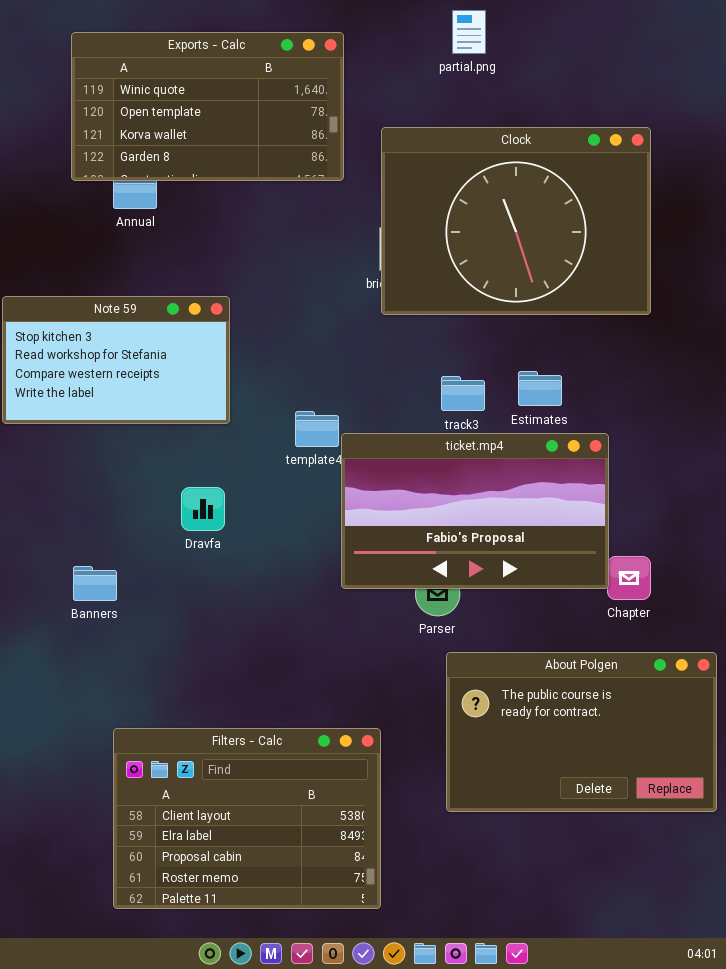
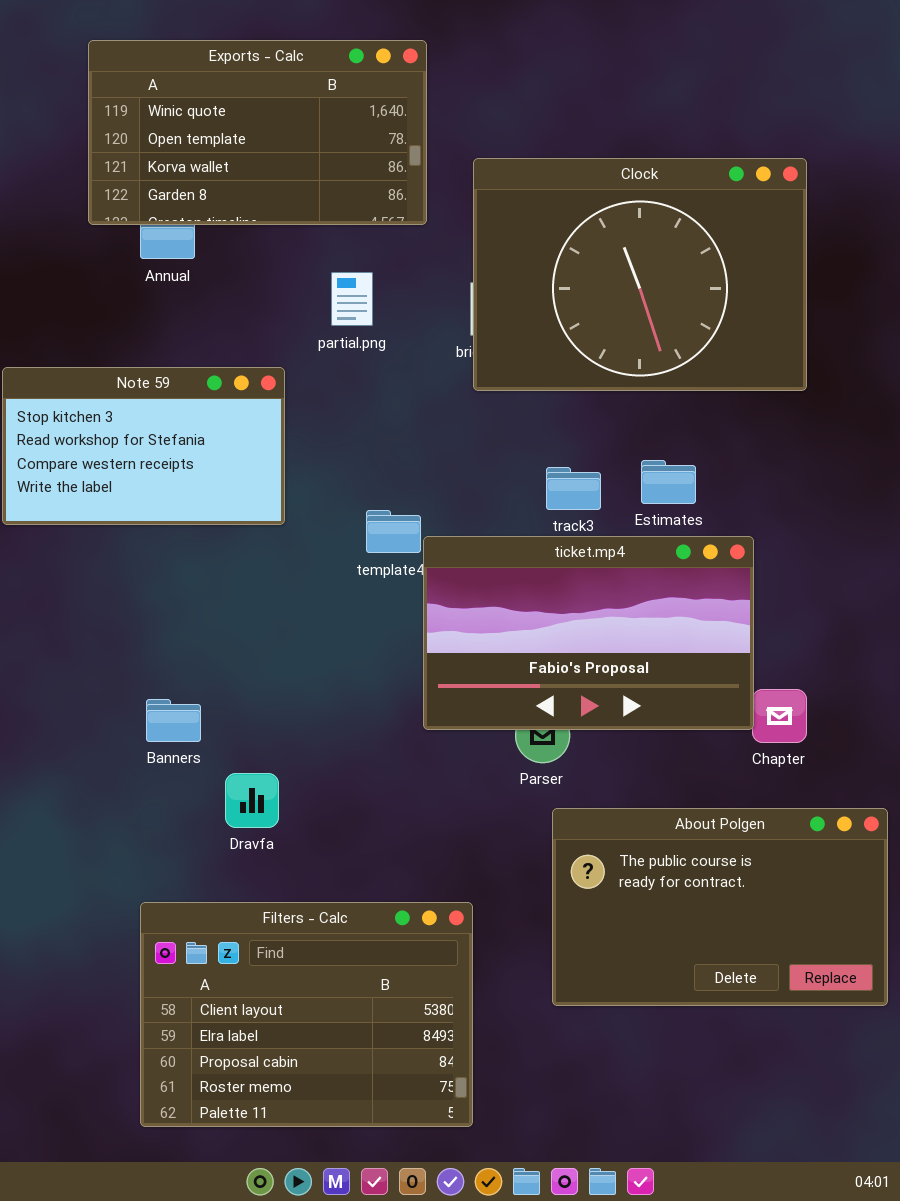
partial.png: [452,10,486,54] -> [331,272,373,326], moved
Dravfa: [181,487,225,531] -> [225,773,279,828], moved
Banners: [73,566,117,601] -> [146,699,201,742], moved

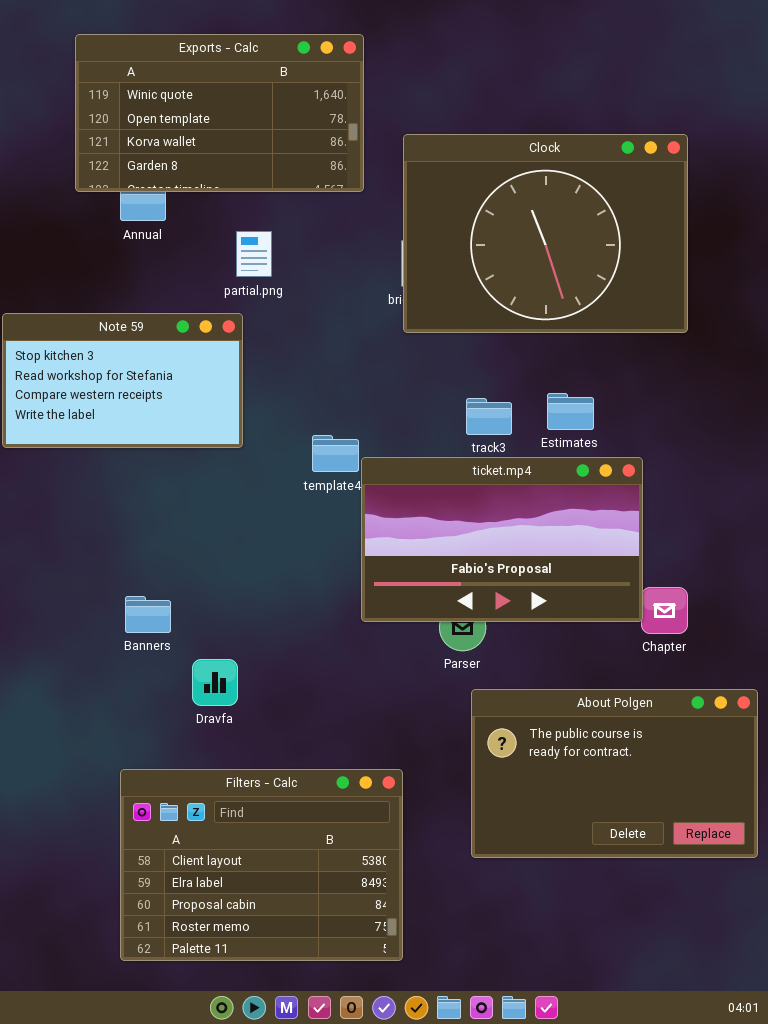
partial.png: [331,272,373,326] -> [236,231,272,277], moved

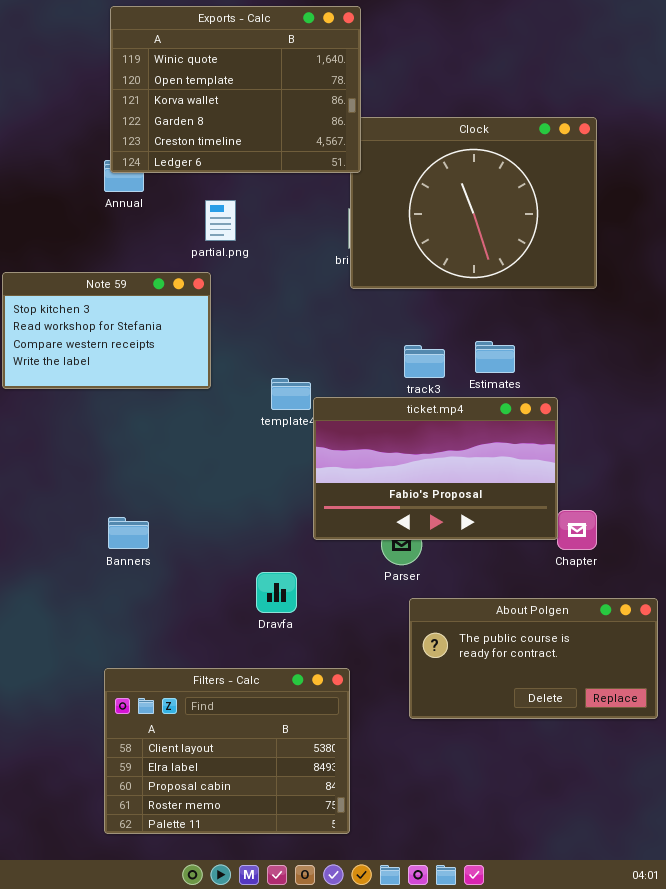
Exports - Calc: [75,34,364,192] -> [110,6,361,173], moved, resized
Dravfa: [192,659,238,706] -> [256,572,297,613], moved
About Polgen: [471,689,758,858] -> [409,598,658,719], resized

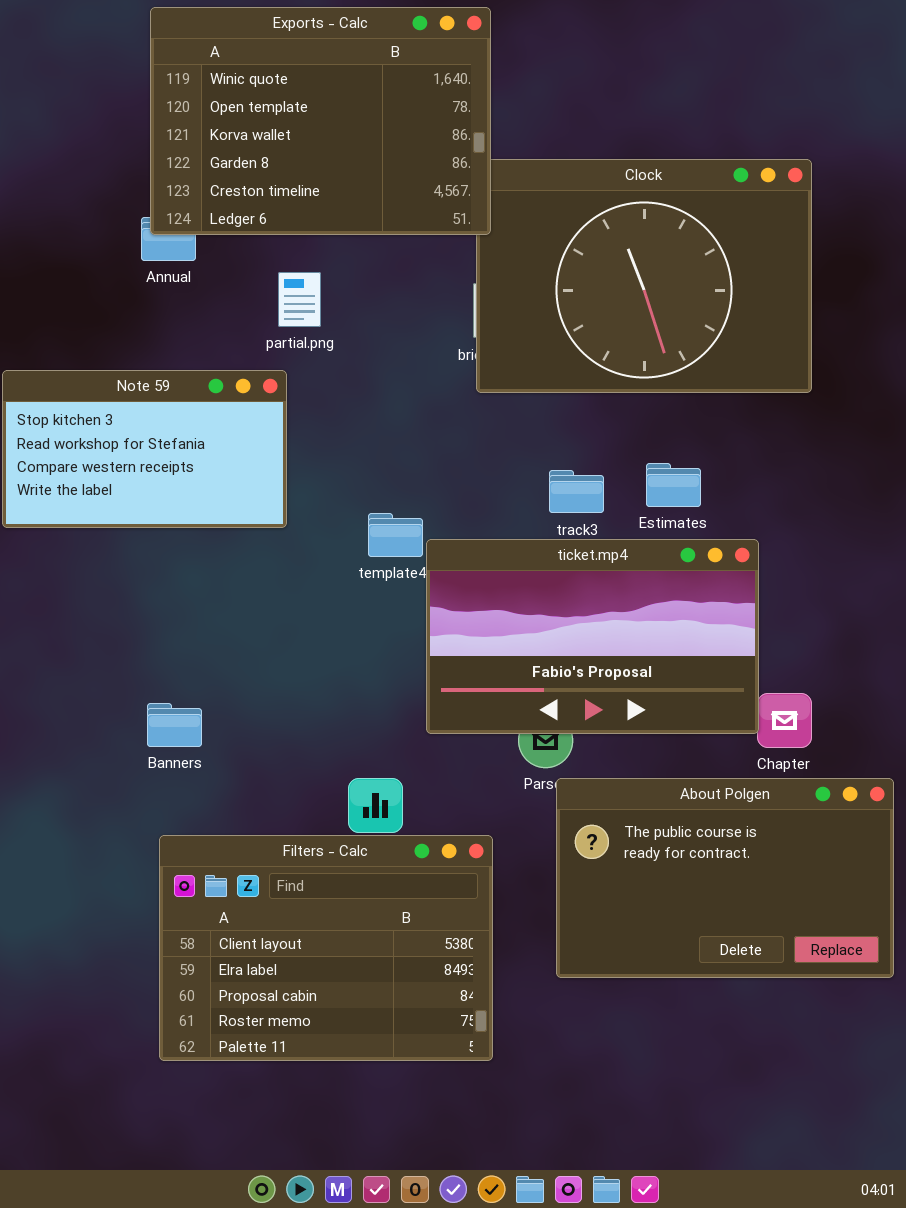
About Polgen: [409,598,658,719] -> [556,778,894,978], resized
Filters - Calc: [104,668,350,834] -> [159,835,493,1061], moved

